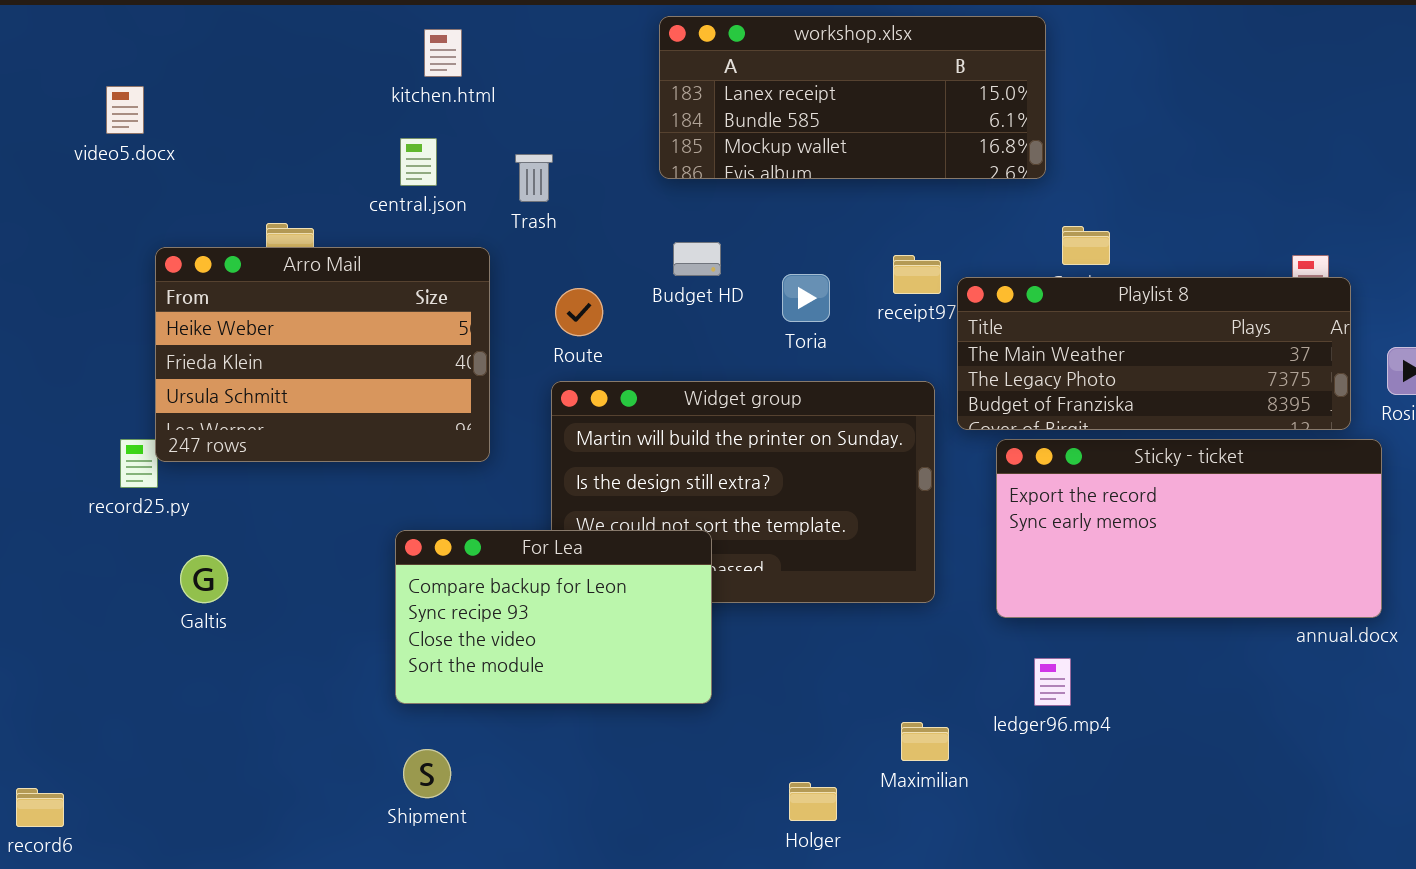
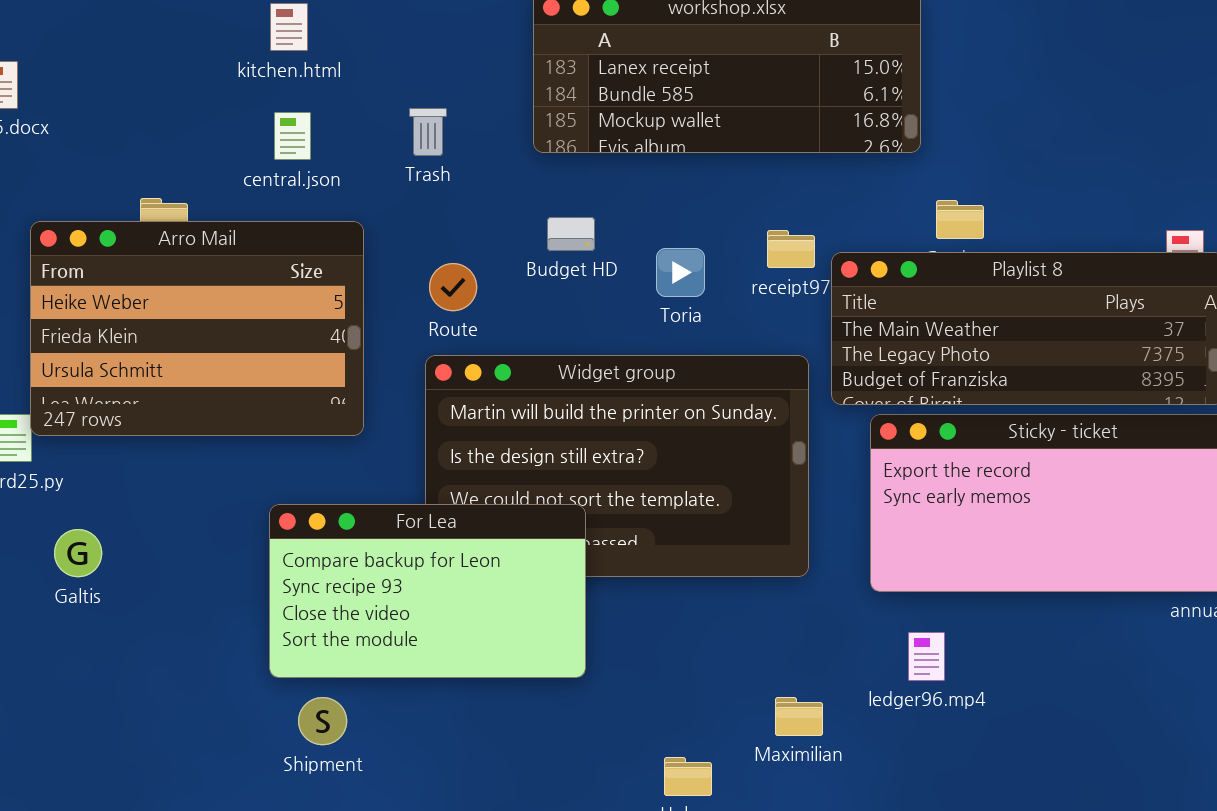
kitchen.html: [424,29,462,77] -> [270,3,308,51], moved
Trash: [515,154,553,202] -> [409,108,447,156], moved
Shipment: [403,749,451,798] -> [298,697,347,745], moved

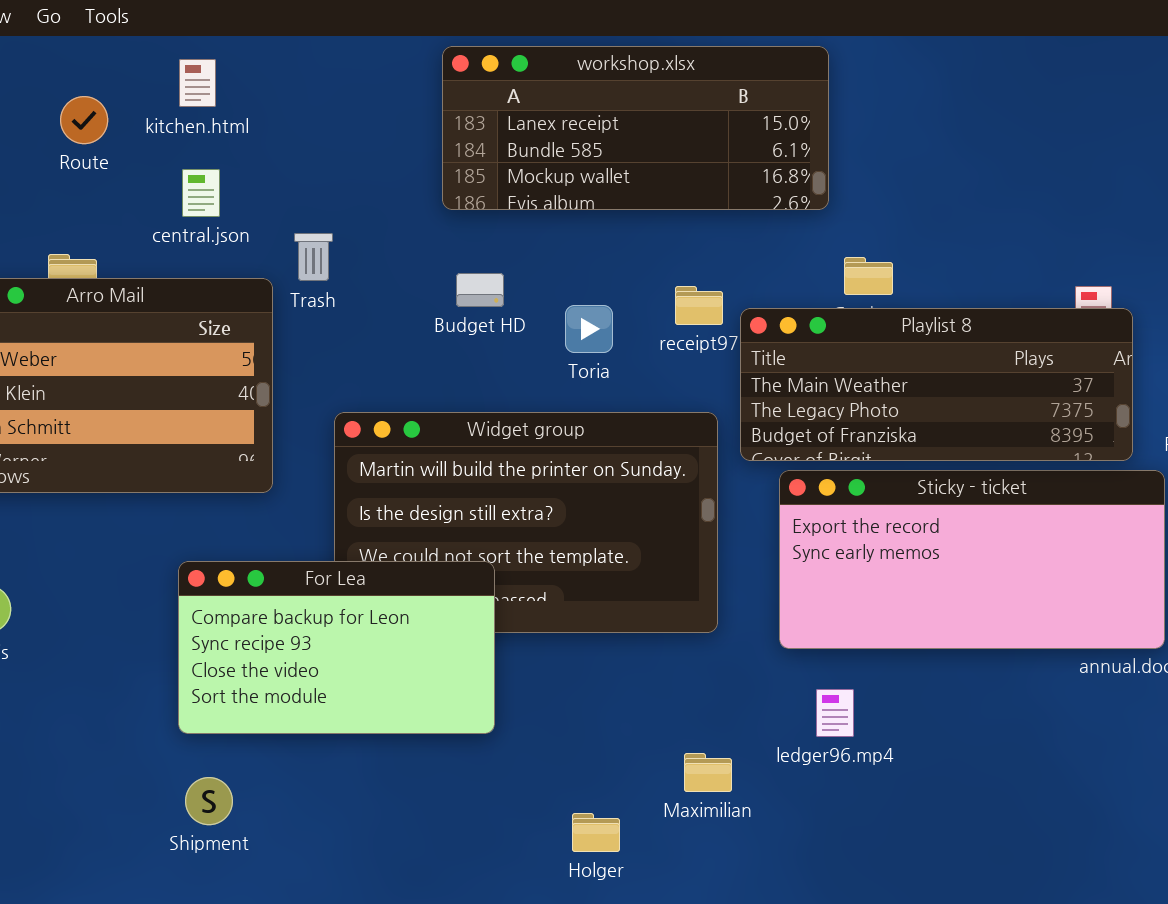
Trash: [409,108,447,156] -> [294,233,333,281], moved
Route: [429,263,477,311] -> [60,96,108,144], moved
Shipment: [298,697,347,745] -> [185,777,233,825], moved

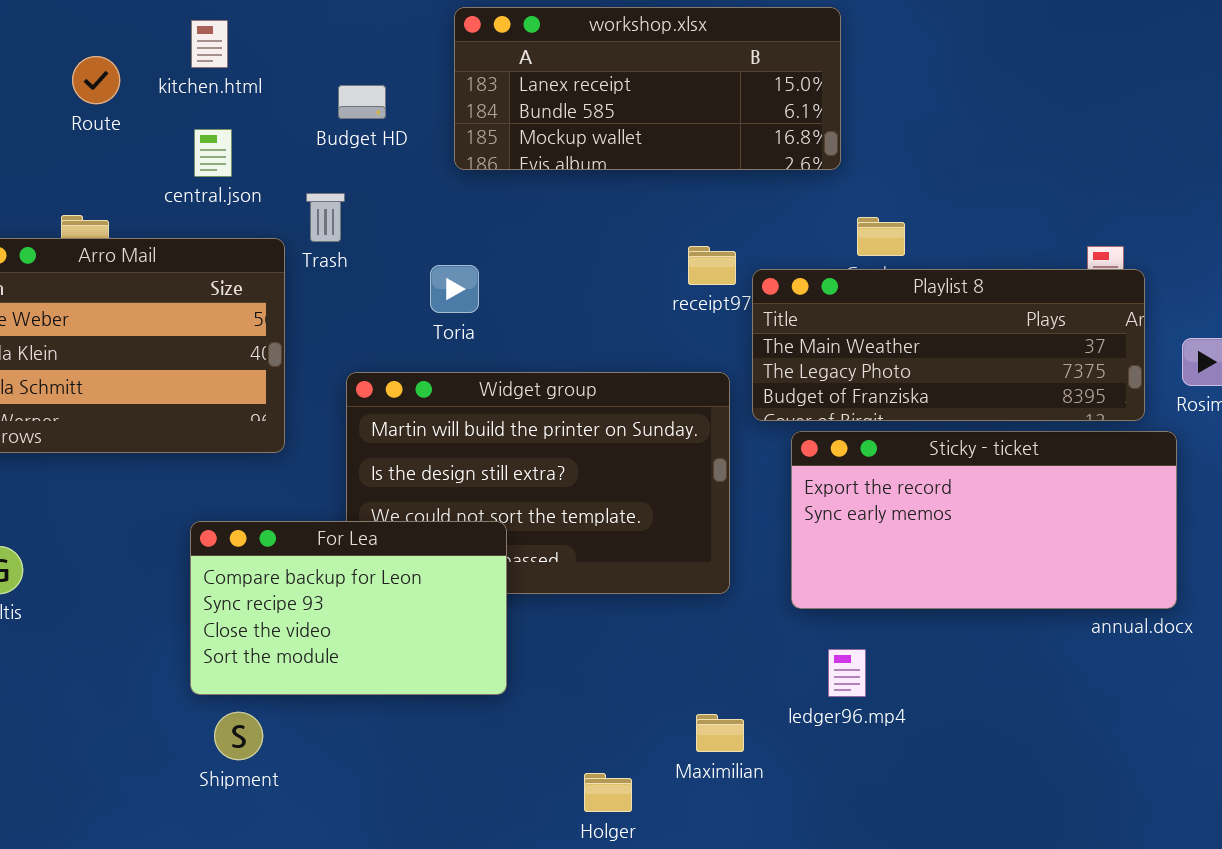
Budget HD: [456,273,504,307] -> [338,85,386,119], moved
Toria: [565,305,613,353] -> [430,265,479,313], moved
Shipment: [185,777,233,825] -> [214,712,263,760], moved

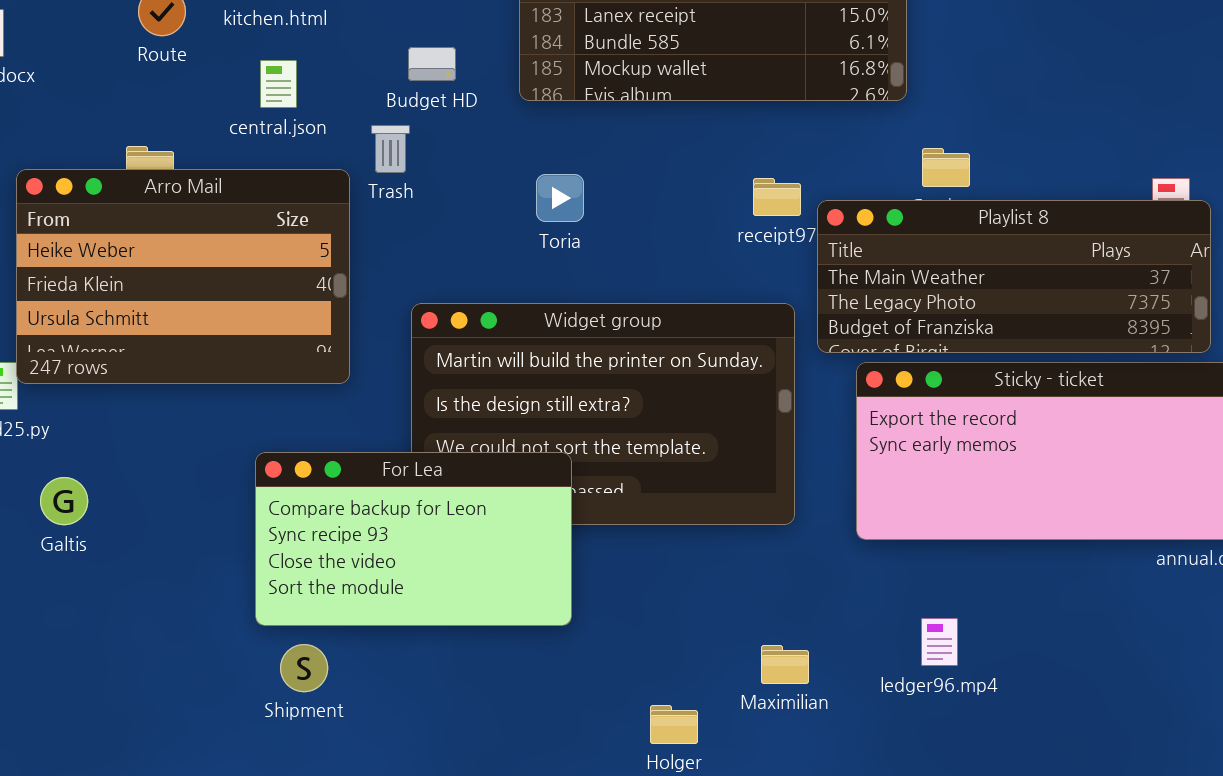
Budget HD: [338,85,386,119] -> [408,47,456,81], moved
Toria: [430,265,479,313] -> [536,174,584,222], moved
ledger96.mp4: [828,649,866,697] -> [921,618,958,666], moved

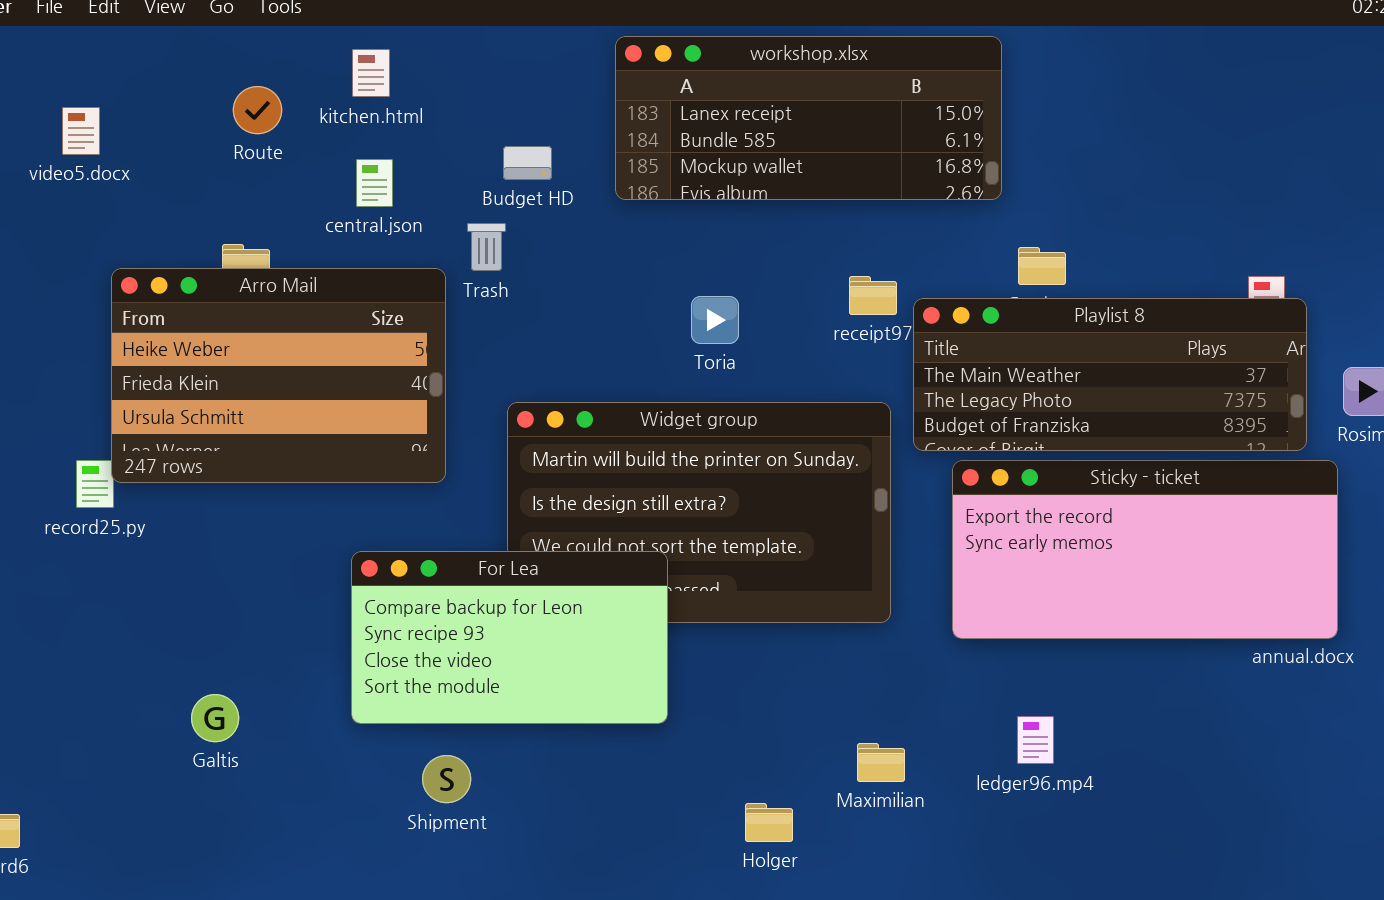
Toria: [536,174,584,222] -> [691,296,739,344], moved
Galtis: [40,477,88,525] -> [191,694,239,742], moved
Shipment: [280,644,328,692] -> [422,755,471,803], moved

